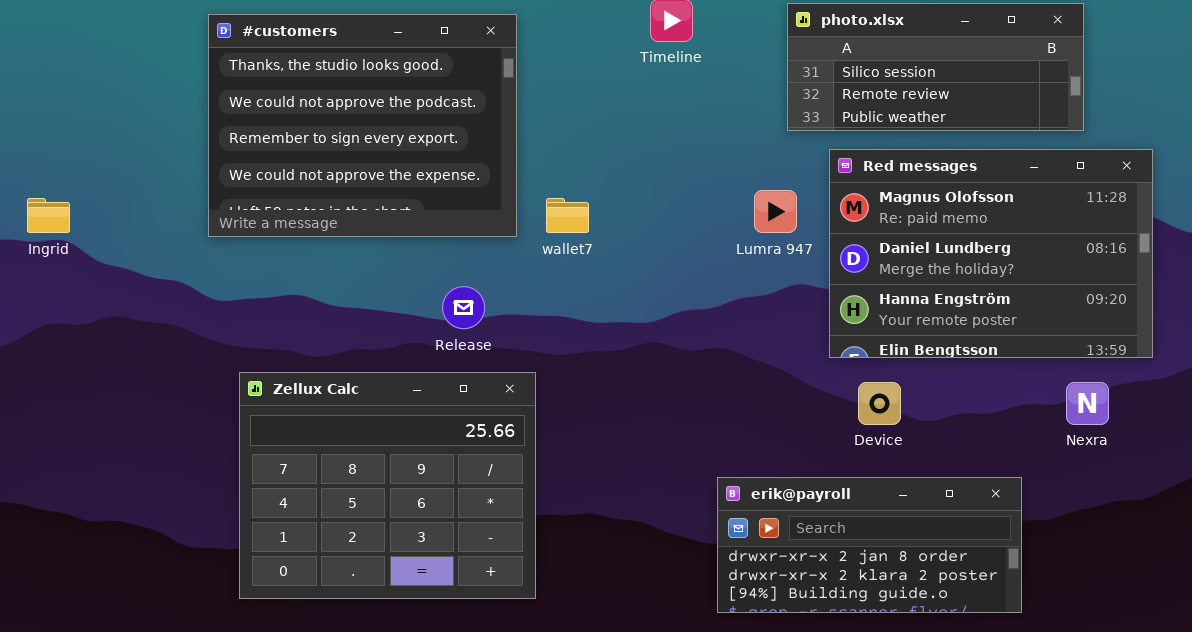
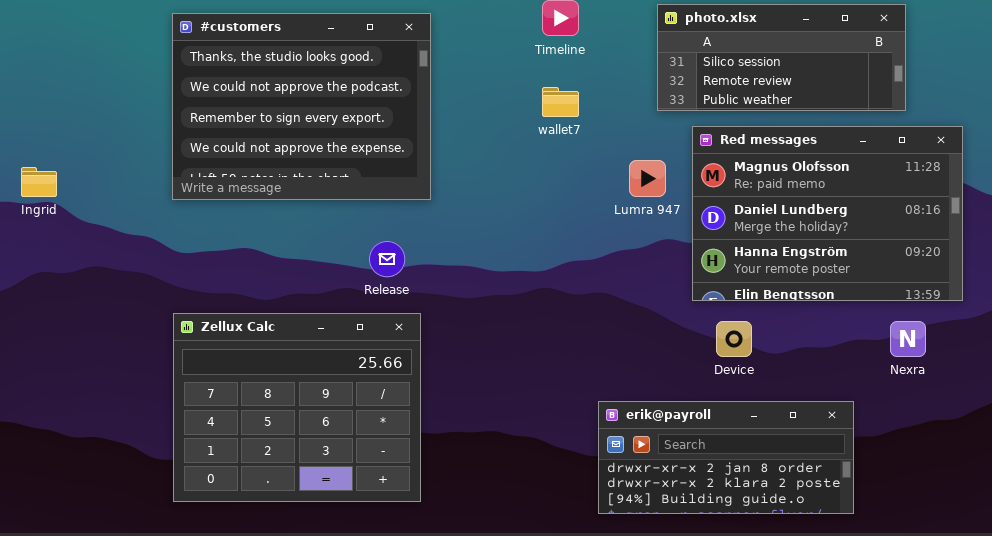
wallet7: [546,198,589,233] -> [542,87,579,117], moved
Zellux Calc: [239,372,536,599] -> [173,313,421,502], moved

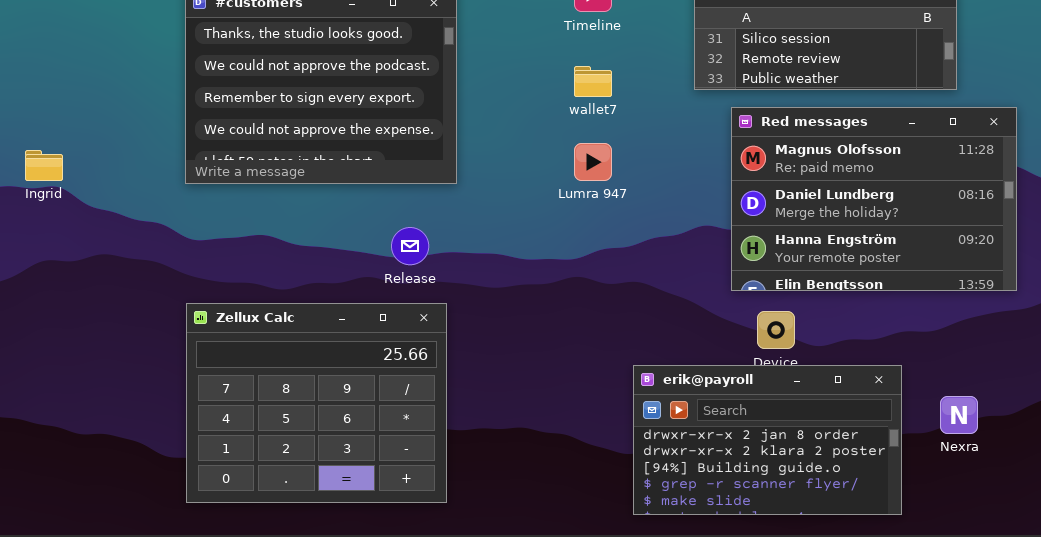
Lumra 947: [629,160,666,197] -> [574,143,612,181], moved
Nexra: [890,321,926,357] -> [940,396,978,434], moved
erik@payroll: [598,401,854,514] -> [633,365,902,515], resized

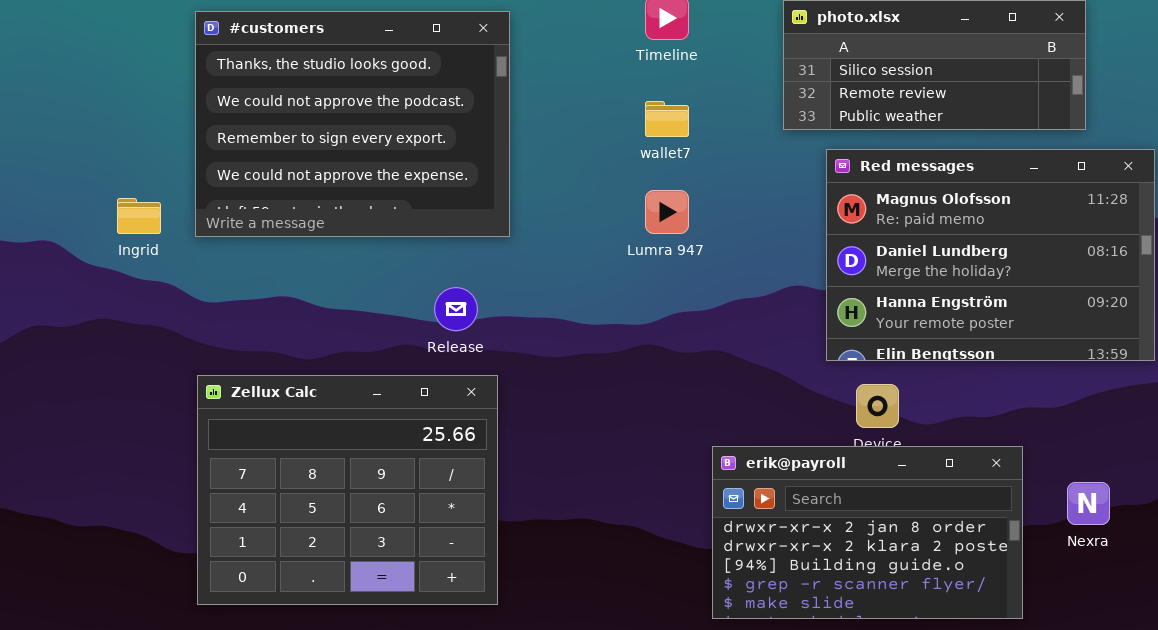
Ingrid: [25,150,63,181] -> [117,198,161,234], moved

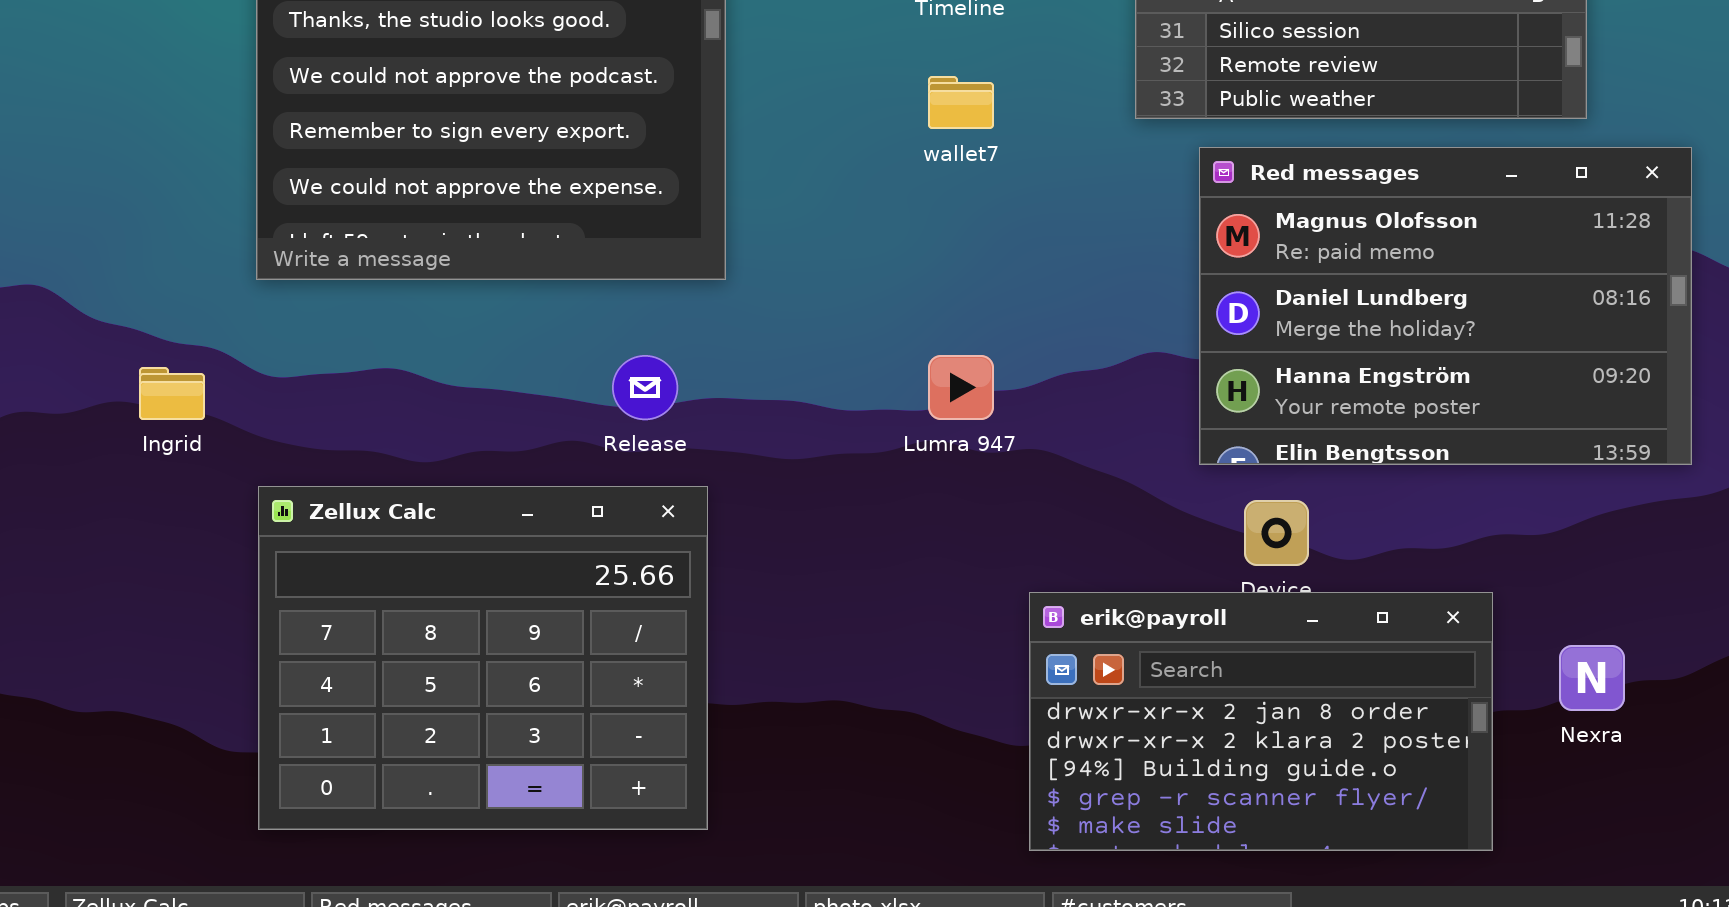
Lumra 947: [645,190,689,234] -> [928,355,994,420], moved
Ingrid: [117,198,161,234] -> [139,367,205,420], moved

